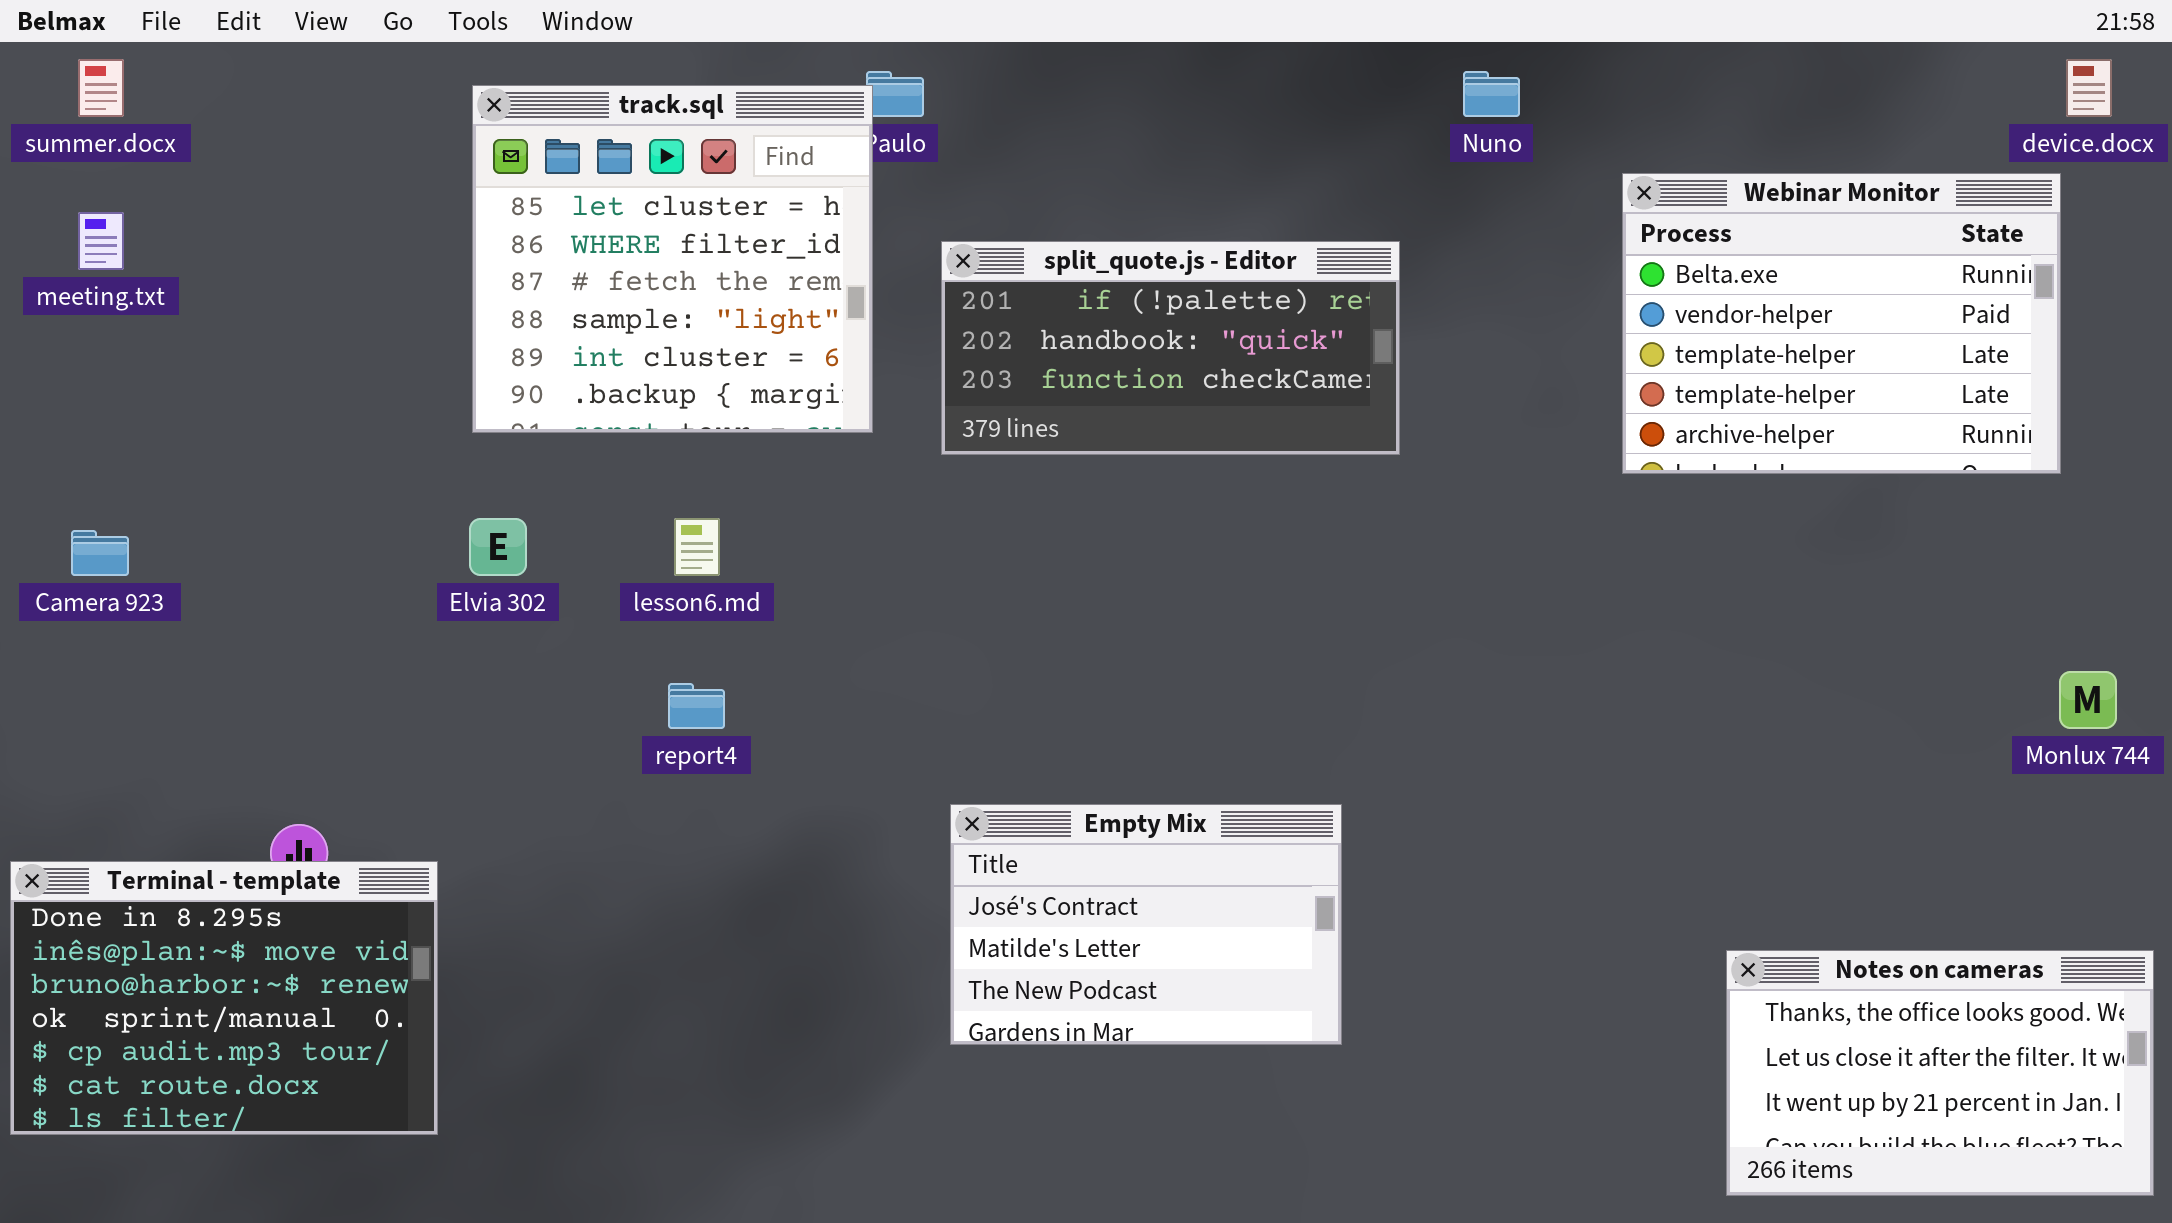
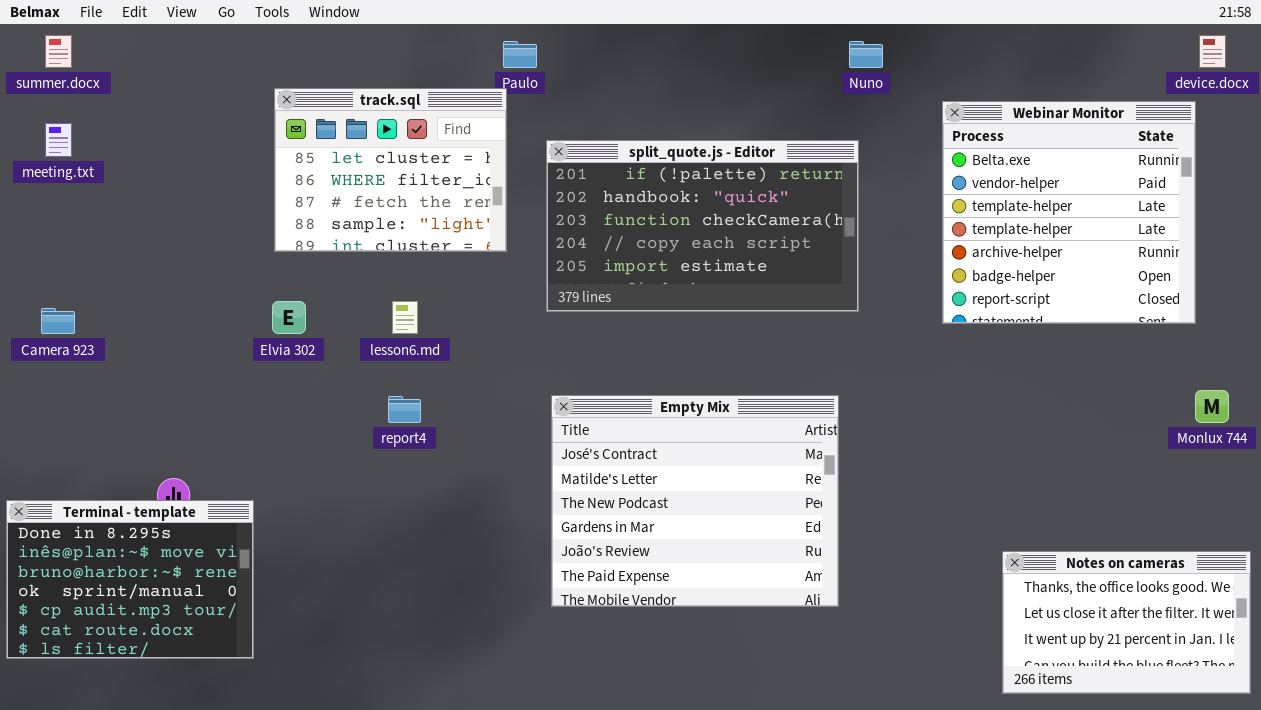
track.sql: [472,85,873,433] -> [274,88,507,252], resized
Webinar Monitor: [1622,173,2061,474] -> [942,101,1196,324], resized
split_quote.js - Editor: [941,241,1400,455] -> [546,140,859,312], resized
Empty Mix: [950,804,1342,1045] -> [551,395,839,607], resized

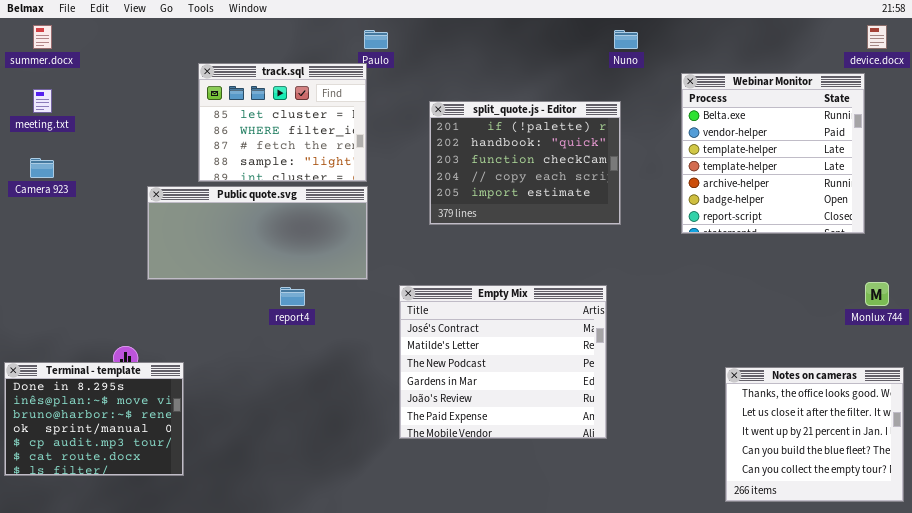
split_quote.js - Editor: [546,140,859,312] -> [429,101,621,225], resized
Public quote.svg: none -> [147,186,368,280], opened
Camera 923: [41,308,75,334] -> [30,158,54,178], moved
Notes on cameras: [1002,551,1251,694] -> [725,367,904,502], resized

